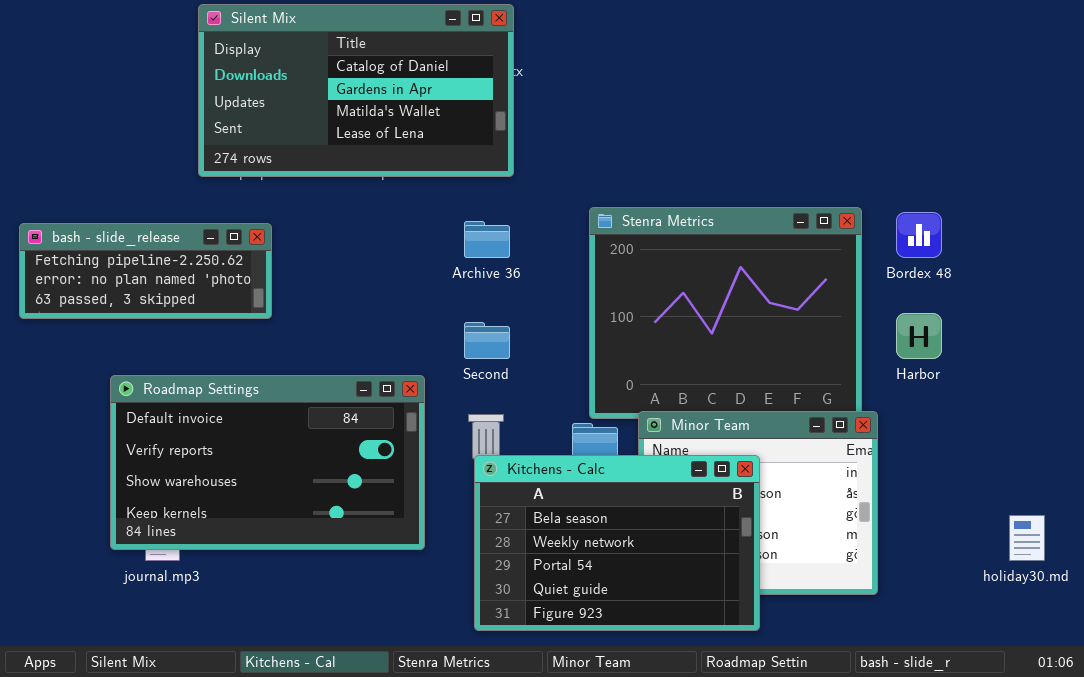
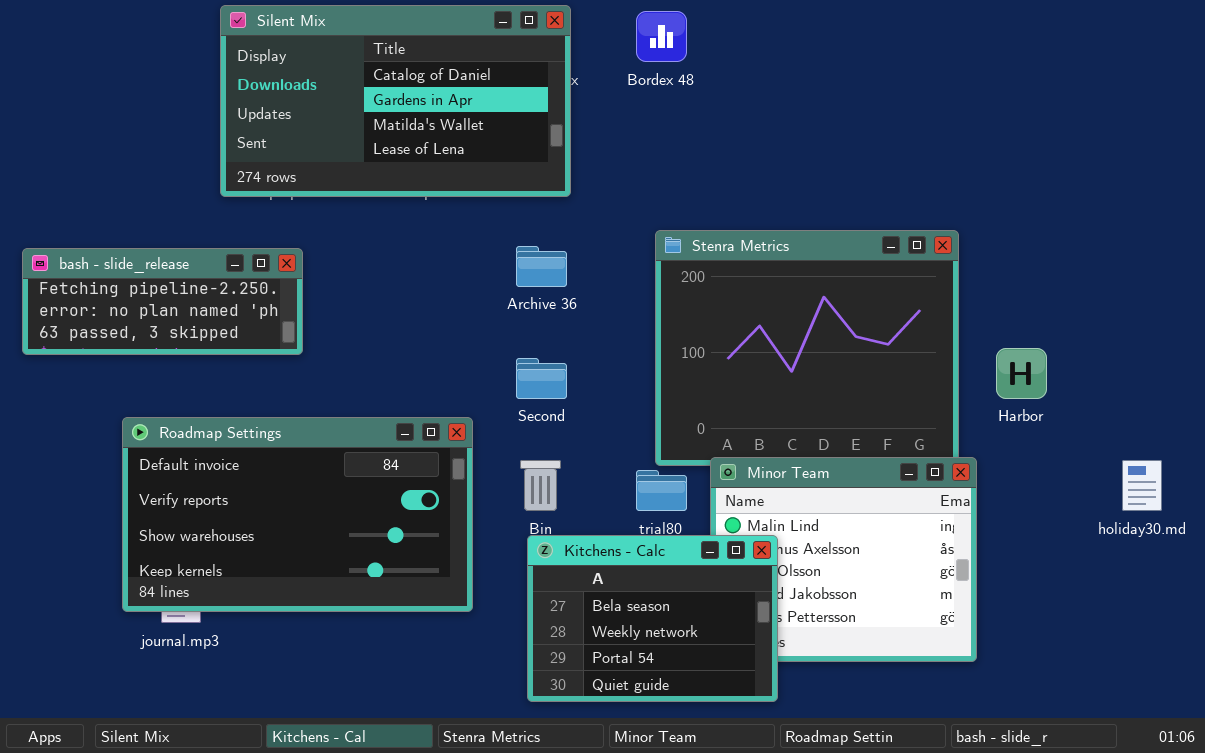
Bordex 48: [896,212,942,258] -> [636,11,687,62], moved
Kitchens - Calc: [474,455,760,631] -> [527,535,778,702], resized
holiday30.md: [1009,515,1045,561] -> [1122,460,1162,511], moved

